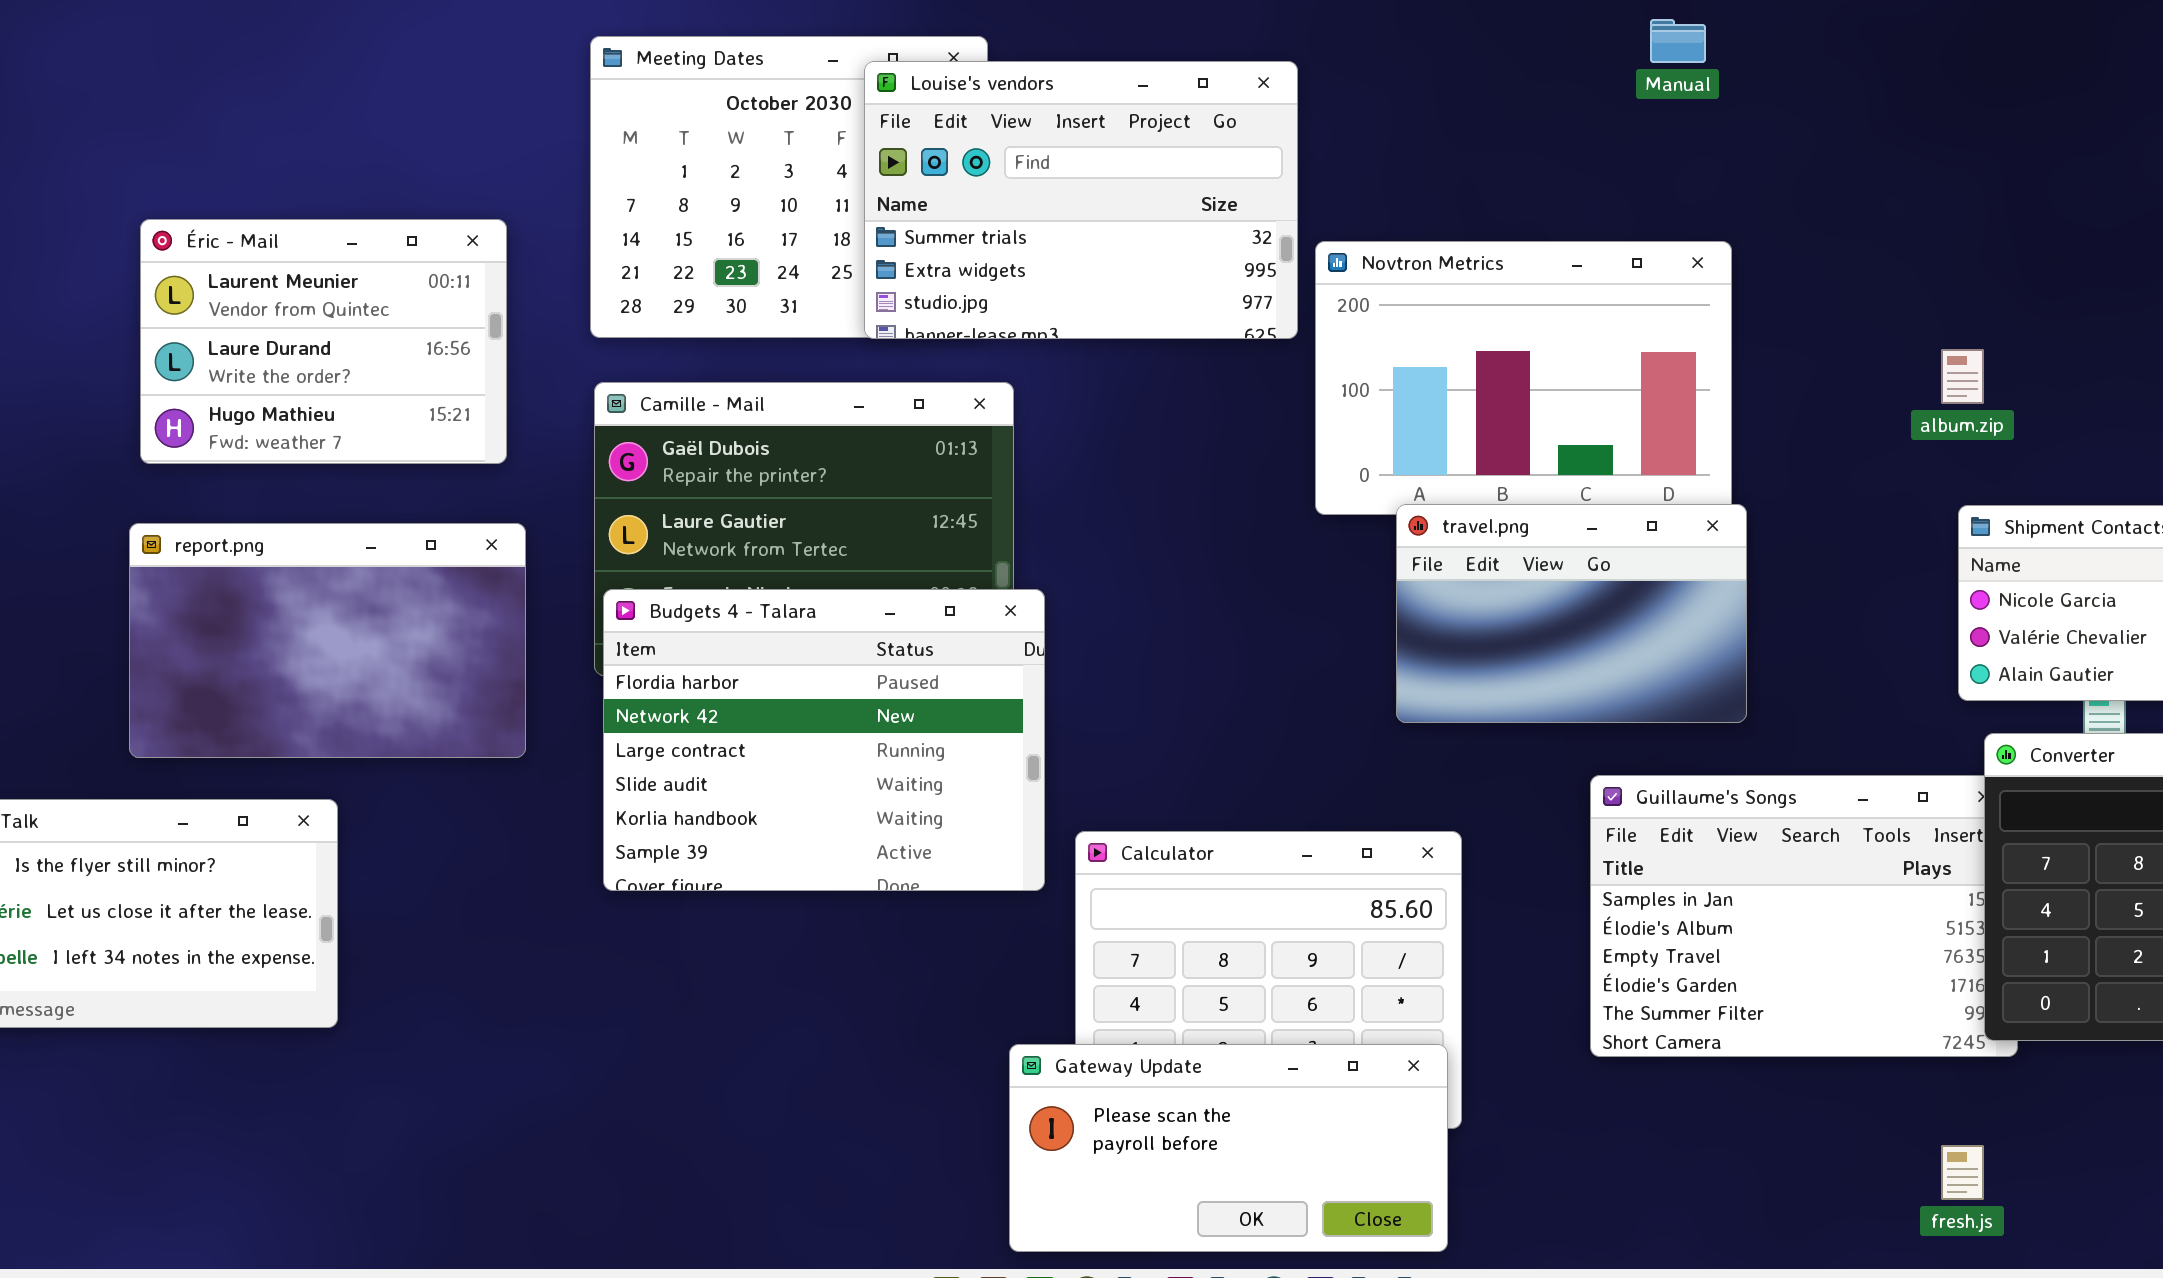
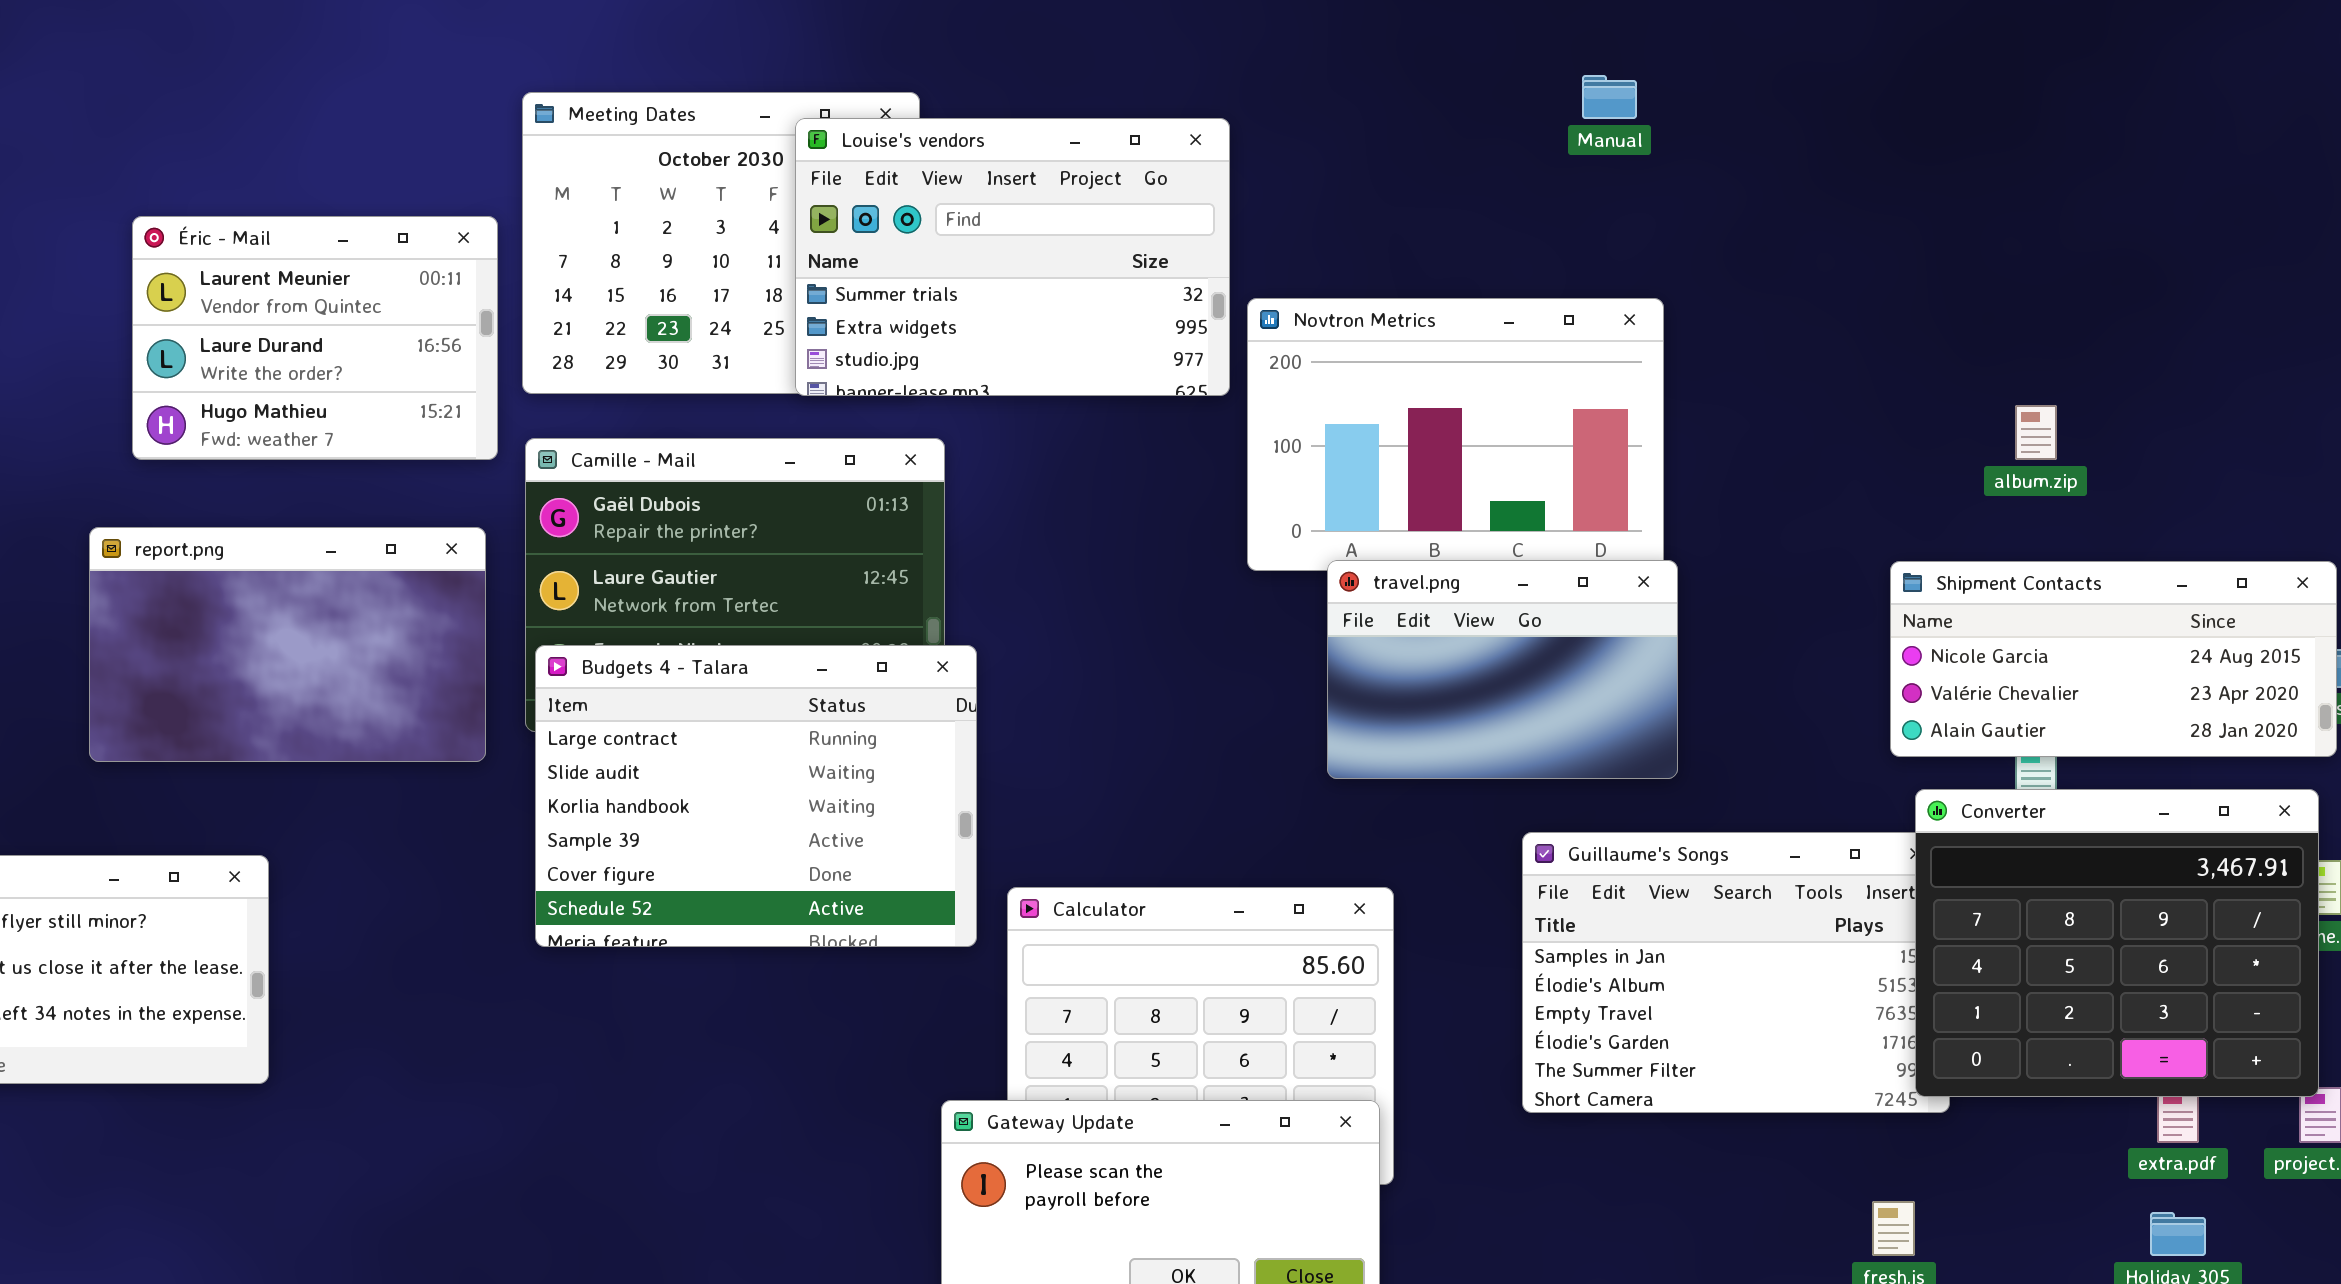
Éric - Mail: [140,219,507,464] -> [132,216,498,460], moved
album.zip: [1941,349,1984,404] -> [2015,405,2057,460], moved
report.png: [129,523,526,758] -> [89,527,486,762], moved
Budgets 4 - Talara: [603,589,1045,891] -> [535,645,977,947], scrolled down 2 rows

